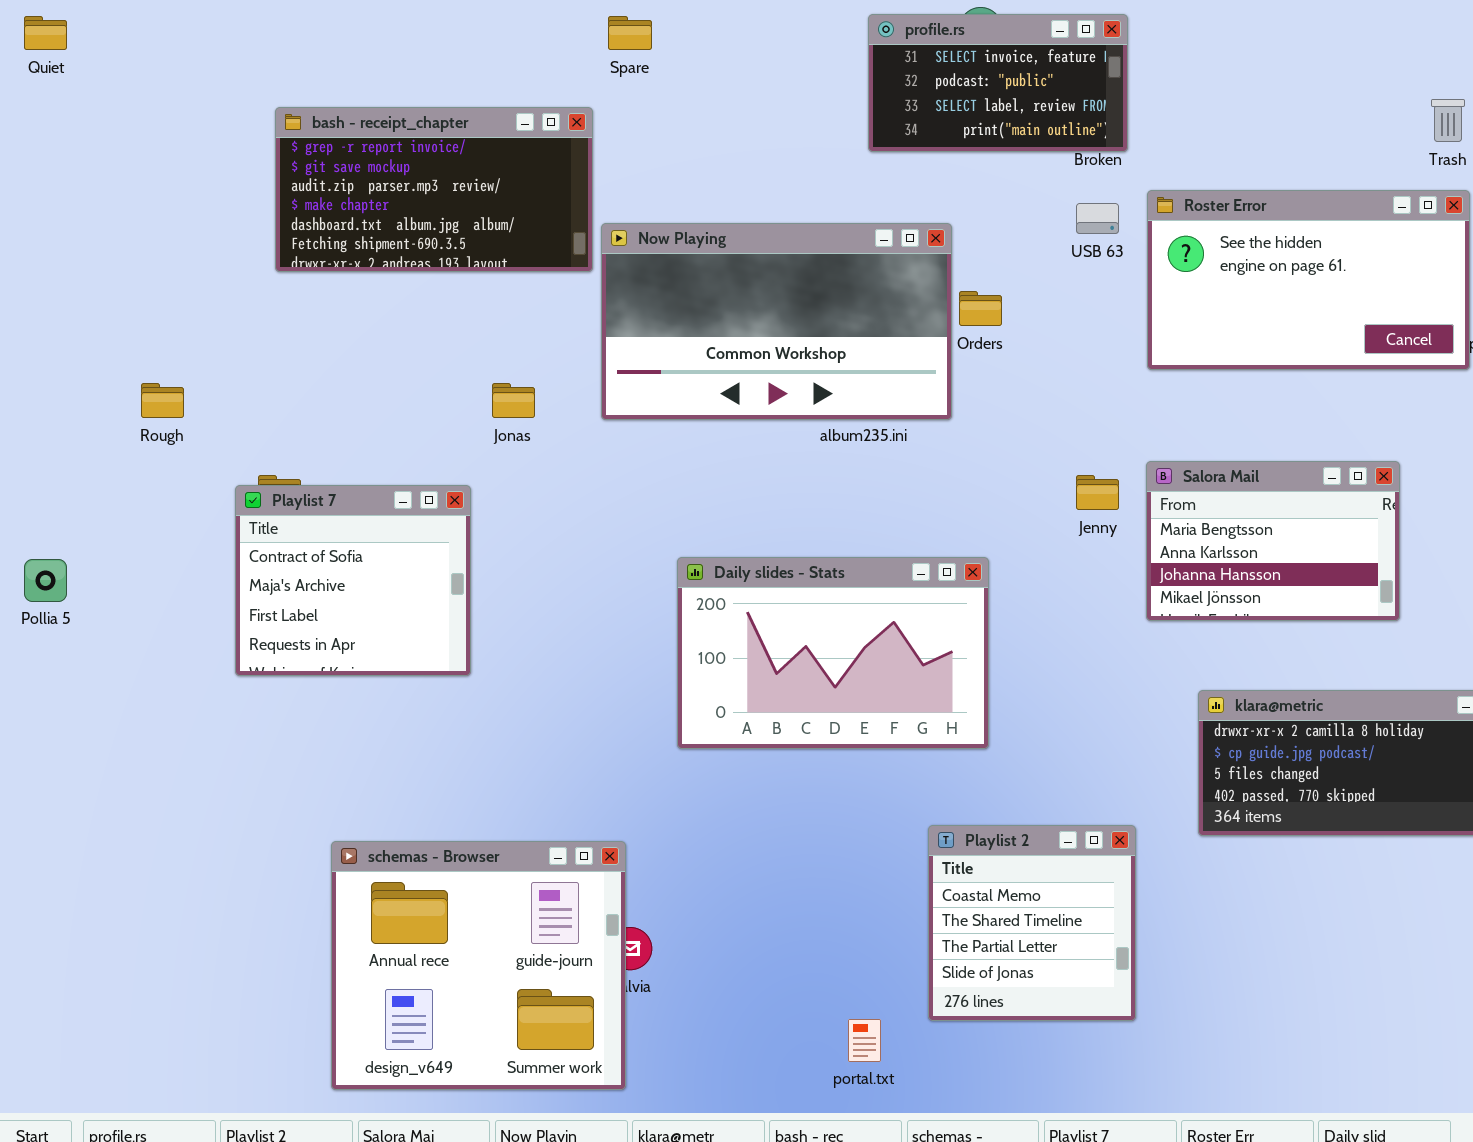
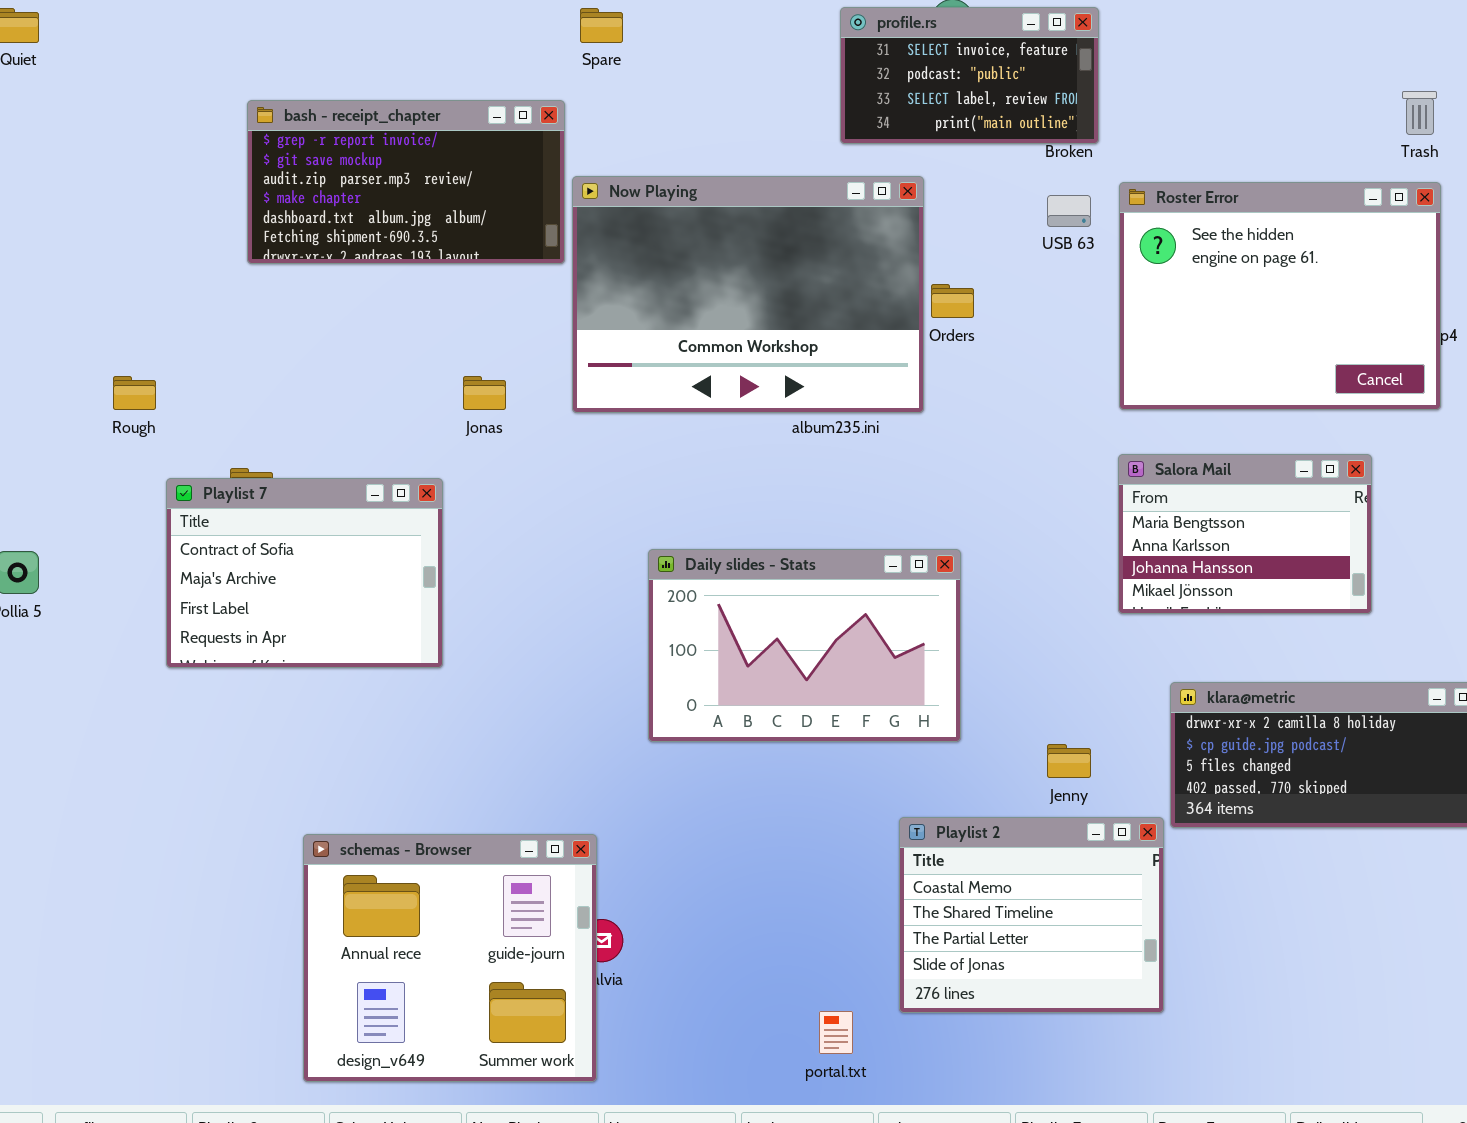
Roster Error: [1147,190,1470,370] -> [1119,182,1441,410], resized
Now Playing: [601,223,952,420] -> [572,176,924,413], resized
Jenny: [1076,475,1119,510] -> [1047,744,1091,778], moved
Playlist 7: [235,485,471,676] -> [166,478,443,668], resized
Playlist 2: [928,825,1136,1021] -> [899,817,1164,1013], resized

